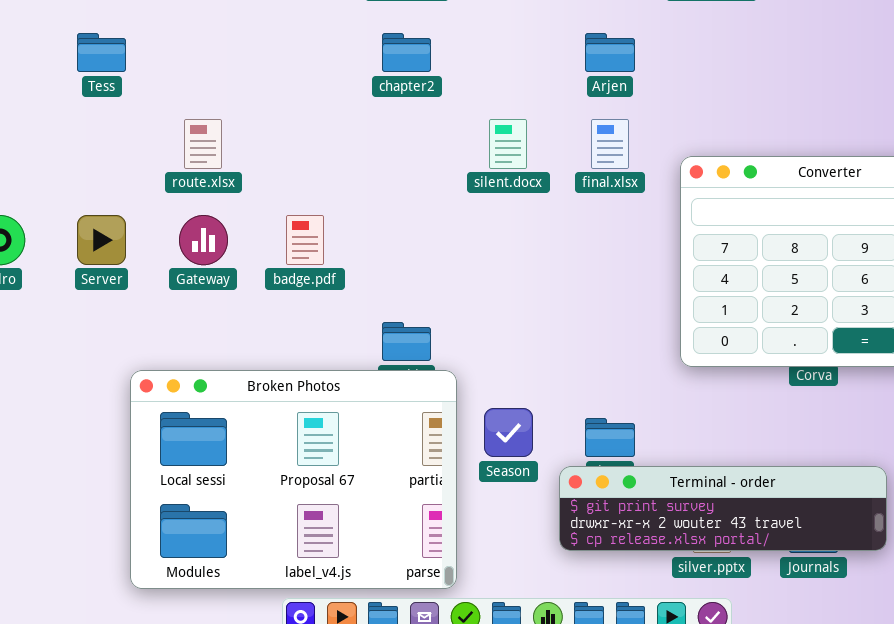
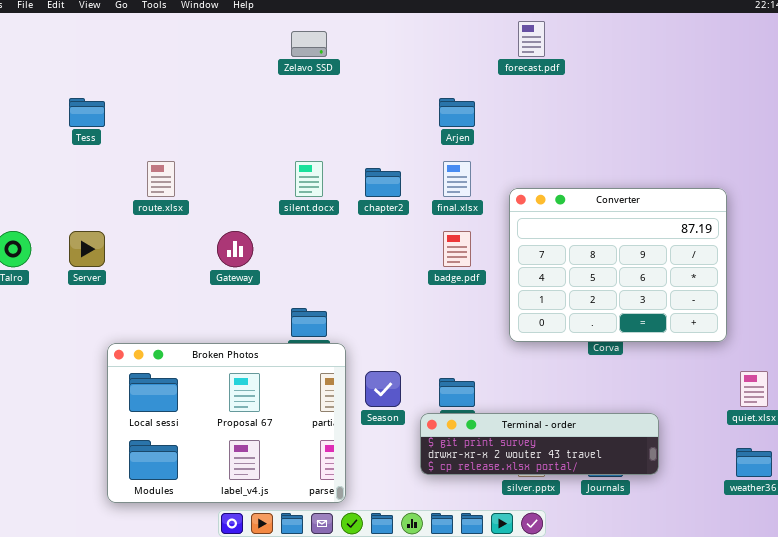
chapter2: [382,33,431,72] -> [365,168,401,197], moved
silent.docx: [489,119,527,169] -> [295,161,323,197], moved
Gateway: [179,215,228,265] -> [217,231,253,267], moved
badge.pdf: [286,215,324,265] -> [443,231,471,267], moved

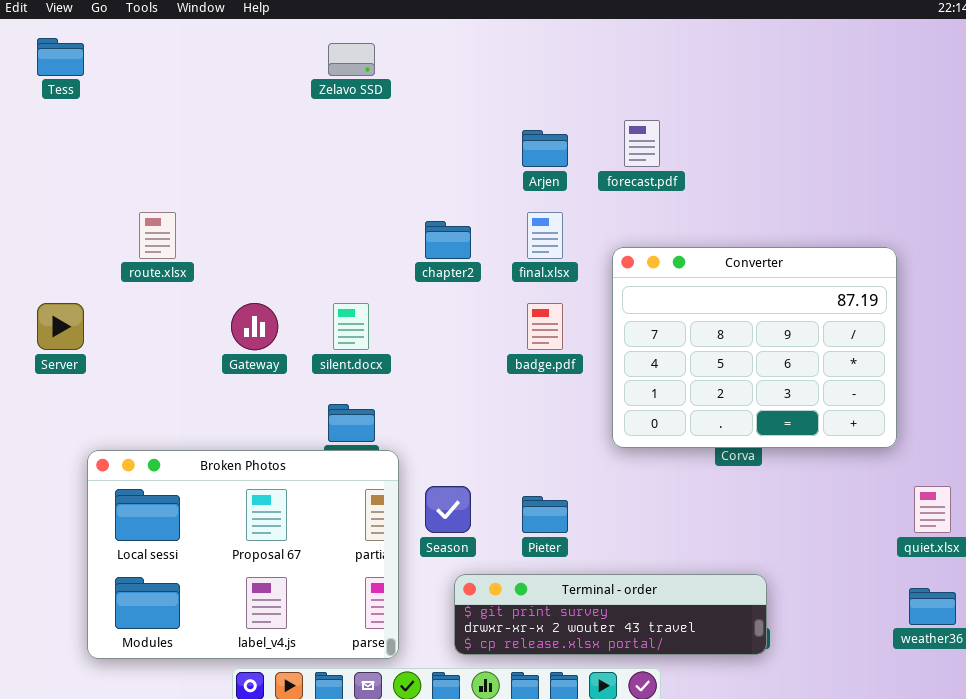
forecast.pdf: [518,21,545,57] -> [624,120,660,167], moved
Tess: [69,98,105,127] -> [37,38,84,76], moved
silent.docx: [295,161,323,197] -> [333,303,369,350], moved
Terminal - order: [420,413,659,475] -> [454,574,767,655], moved

